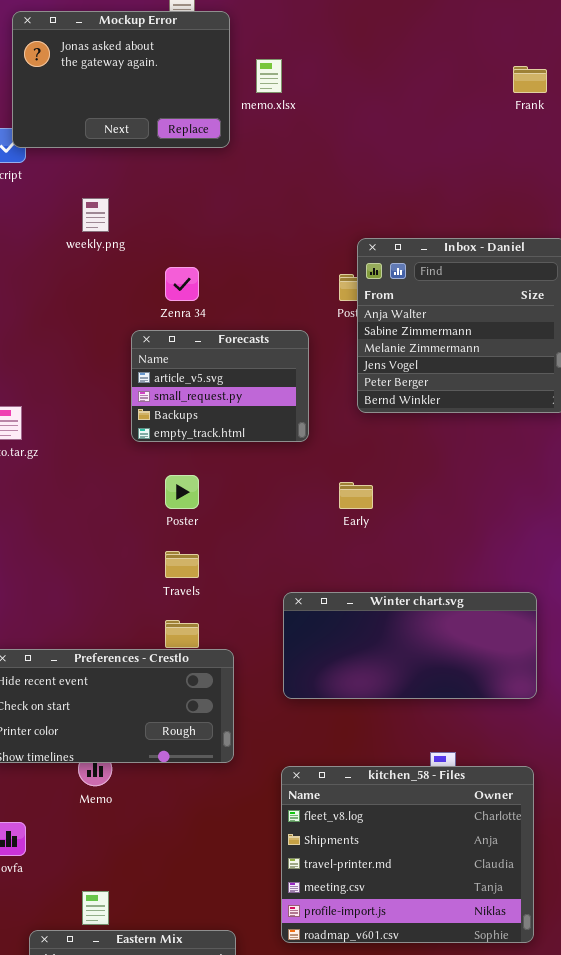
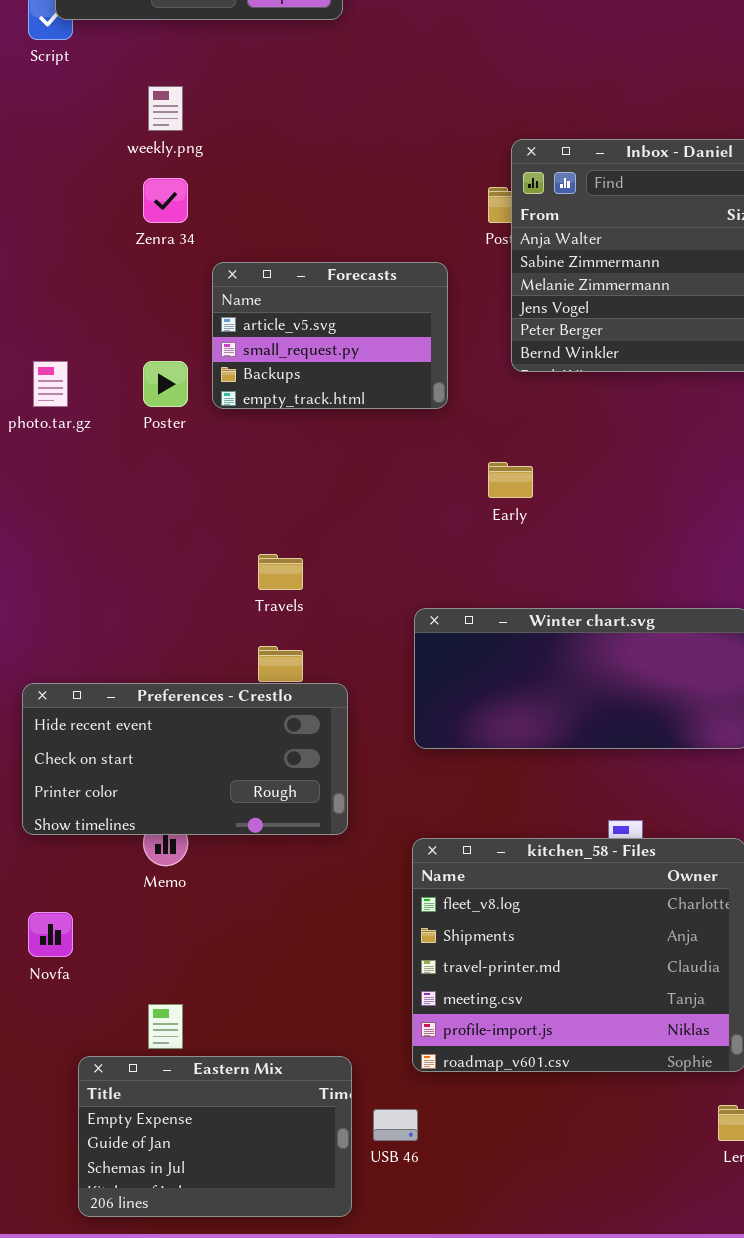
Zenra 34: [165,267,199,301] -> [143,178,188,223], moved
Poster: [165,475,199,509] -> [143,361,188,407], moved

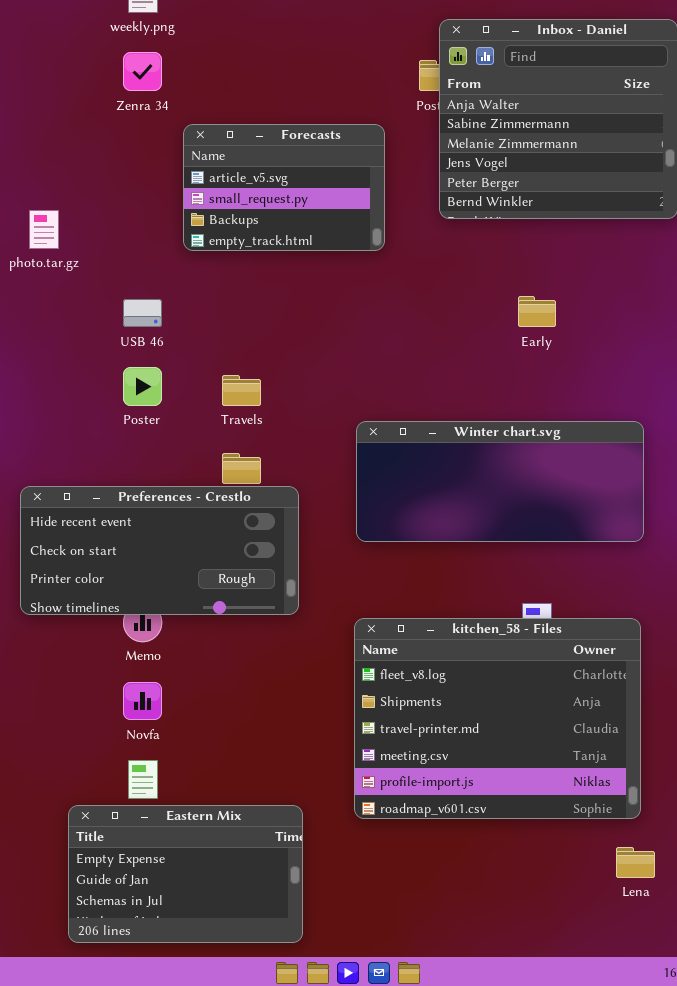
Poster: [143,361,188,407] -> [123,367,162,406], moved
Early: [488,462,533,498] -> [518,296,556,327], moved
Novfa: [28,912,73,957] -> [123,682,162,720], moved
USB 46: [373,1109,418,1141] -> [123,299,162,327], moved

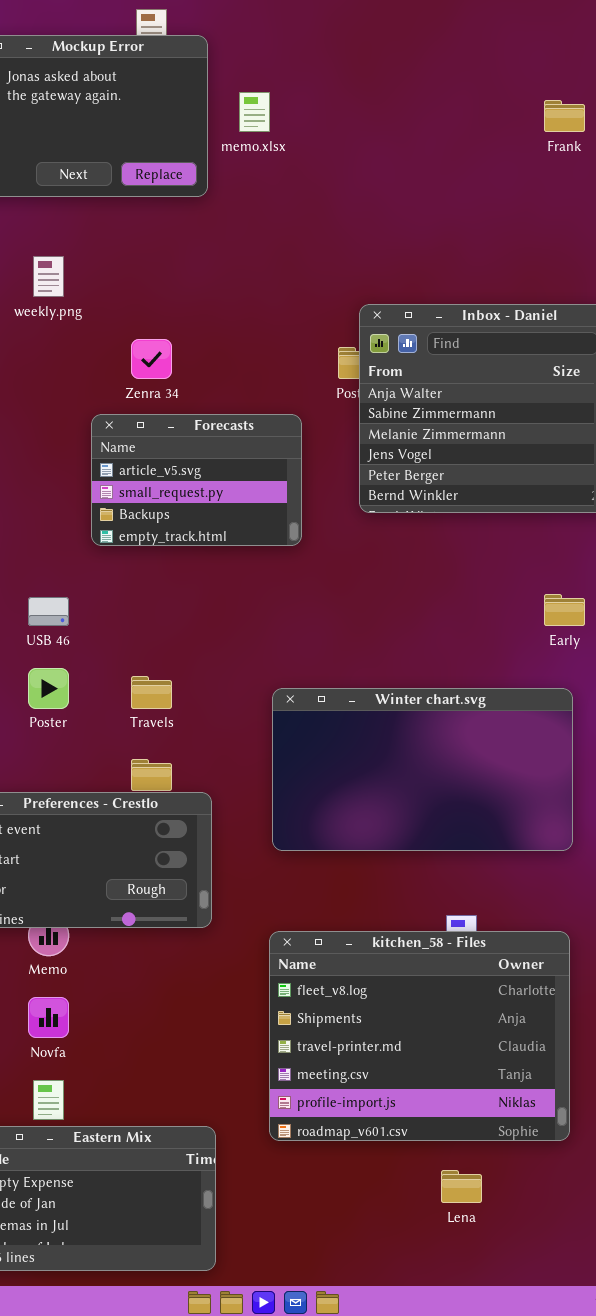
Zenra 34: [123,52,162,91] -> [131,339,172,379], moved
Early: [518,296,556,327] -> [544,594,585,626], moved
Winter chart.svg: [356,421,644,542] -> [272,688,573,851], resized
Lena: [616,847,655,878] -> [441,1170,482,1203], moved

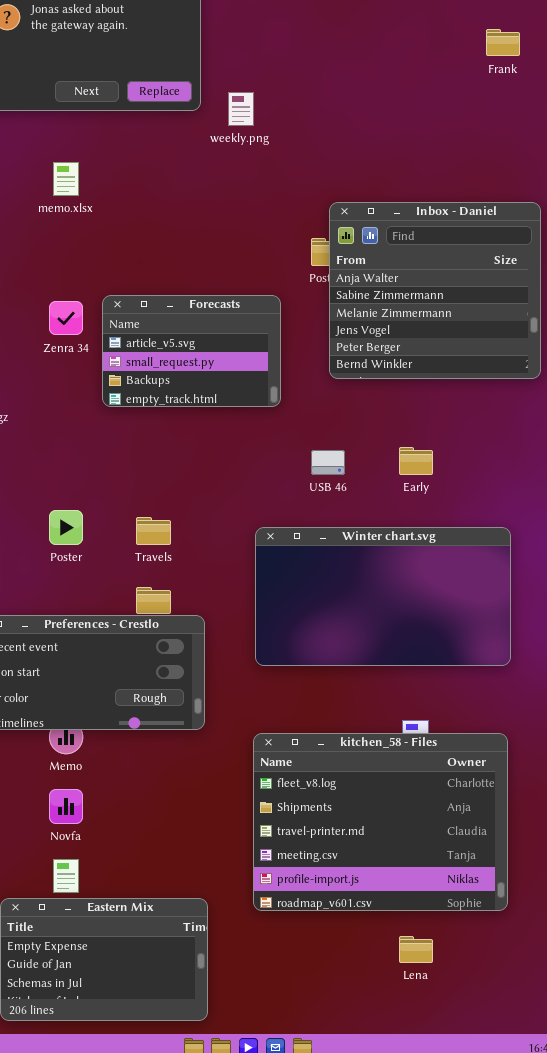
memo.xlsx: [239,92,270,132] -> [53,162,79,196], moved
weekly.png: [33,256,64,297] -> [228,92,254,126], moved
Zenra 34: [131,339,172,379] -> [49,301,83,335], moved
Early: [544,594,585,626] -> [399,447,433,475], moved
USB 46: [28,597,69,626] -> [311,450,345,475], moved

